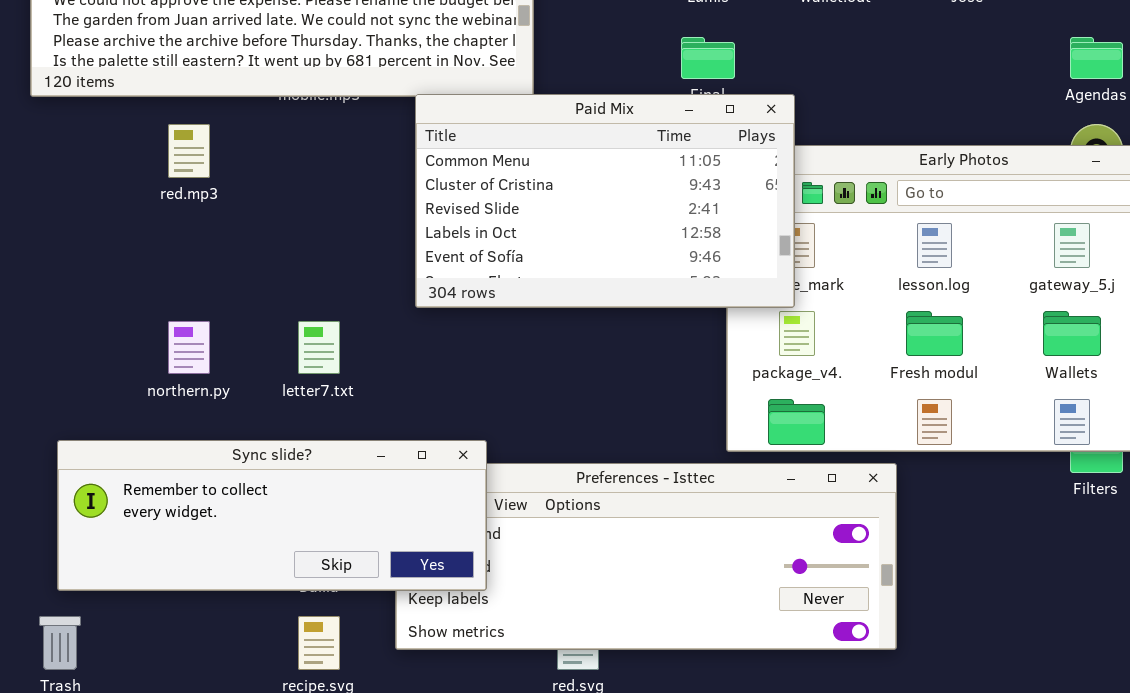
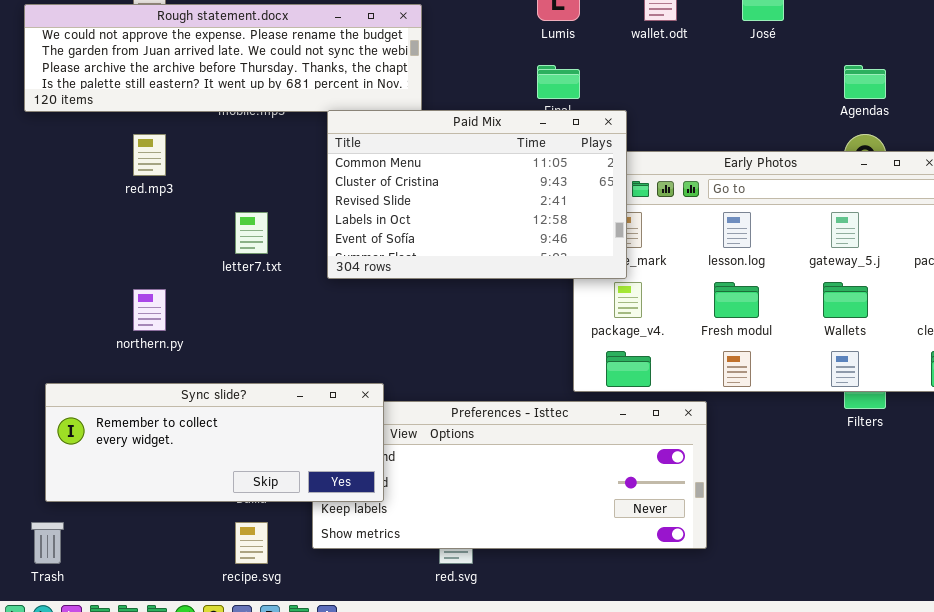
letter7.txt: [298,321,340,374] -> [235,212,268,254], moved

